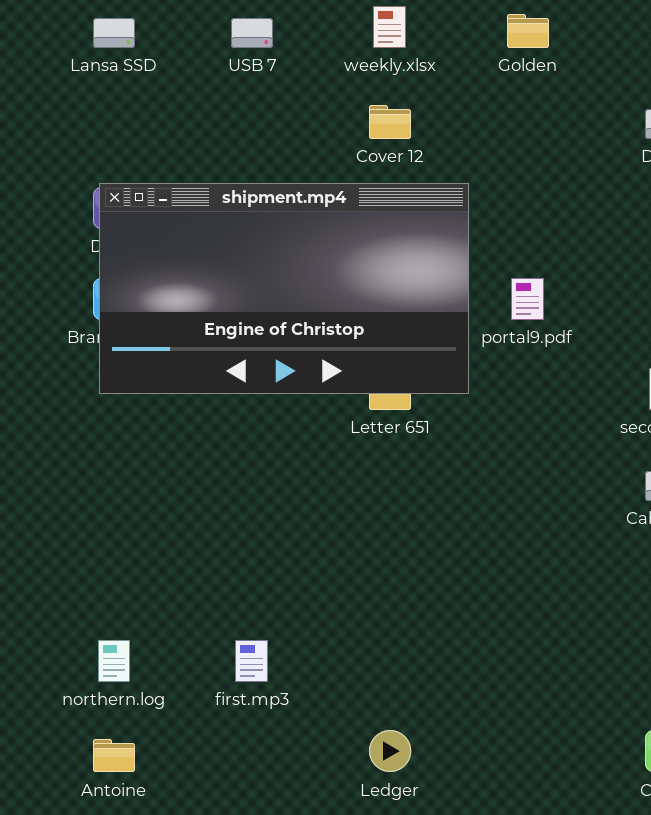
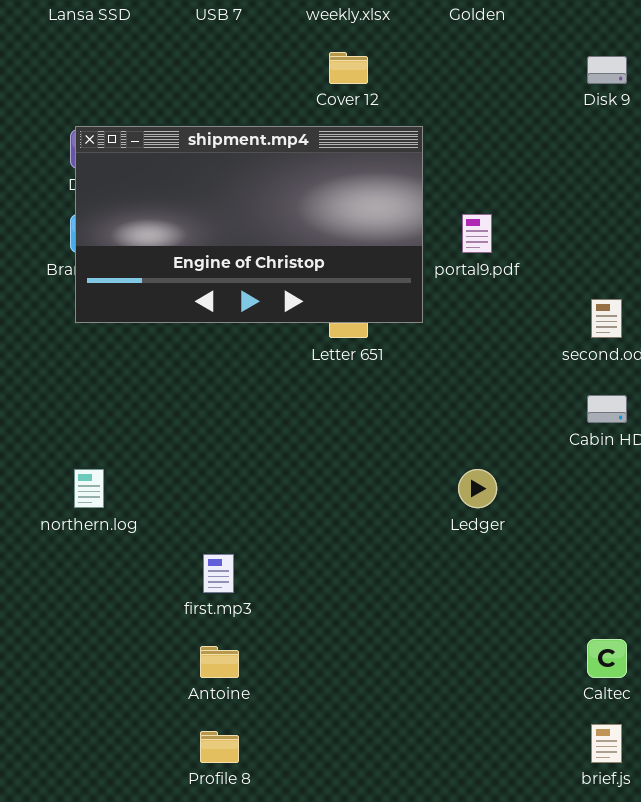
northern.log: [98,640,130,682] -> [74,469,104,508], moved
Ledger: [369,730,411,772] -> [458,469,497,508], moved
Antoine: [93,739,135,772] -> [200,646,239,678], moved

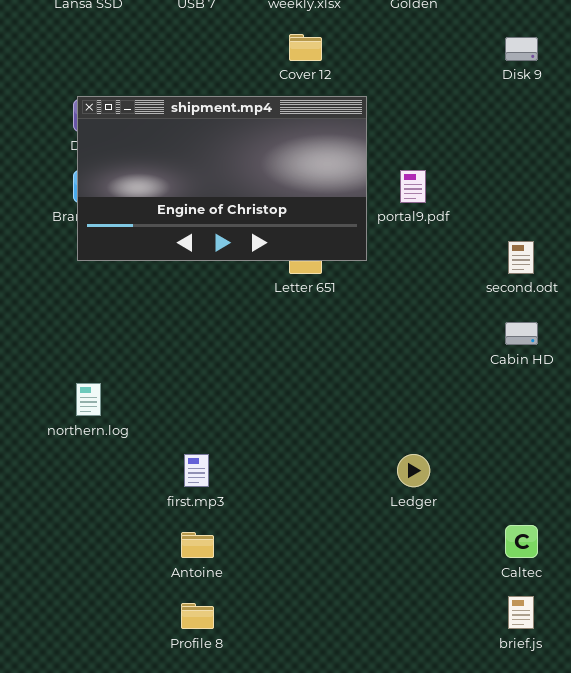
Ledger: [458,469,497,508] -> [397,454,430,487], moved

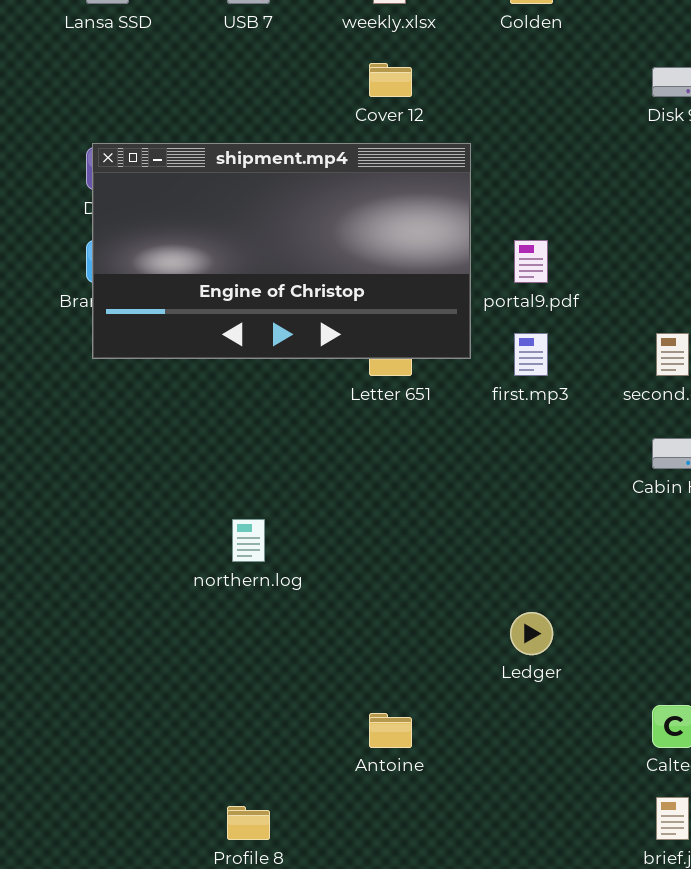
northern.log: [76,383,101,416] -> [232,519,265,562], moved
first.mp3: [184,454,209,487] -> [514,333,548,376], moved
Antoine: [181,532,214,558] -> [369,713,412,748], moved

